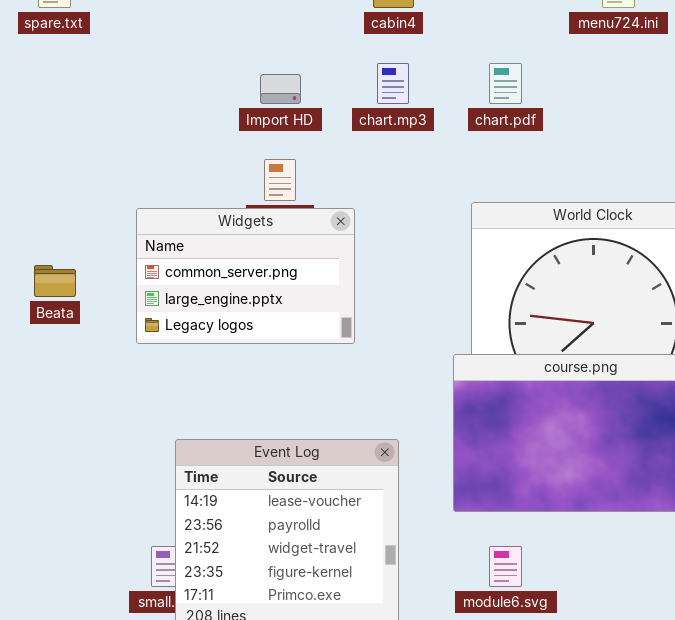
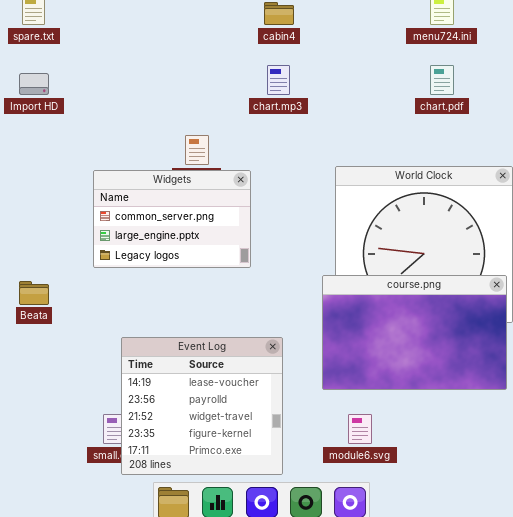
chart.pdf: [489,63,522,104] -> [430,65,454,95], moved
Import HD: [260,74,301,104] -> [19,73,49,95], moved
Beata: [34,265,76,297] -> [19,281,49,305], moved

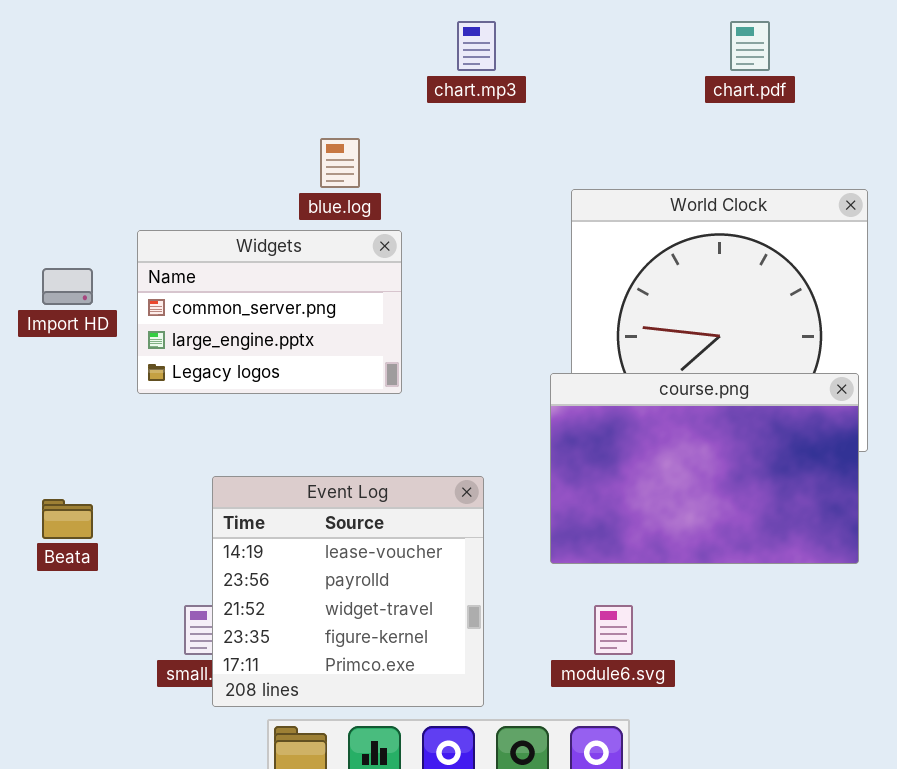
Import HD: [19,73,49,95] -> [42,268,93,305], moved
Widgets: [93,170,251,268] -> [137,230,402,394], moved
Beata: [19,281,49,305] -> [42,499,93,539], moved

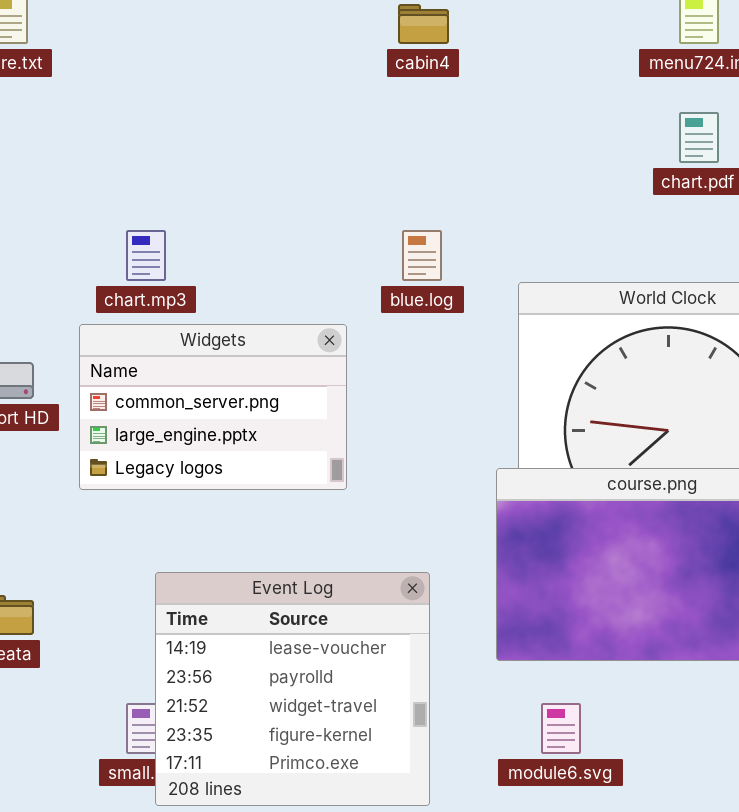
chart.mp3: [457,21,496,71] -> [126,230,166,281], moved
blue.log: [320,138,360,188] -> [402,230,442,281], moved

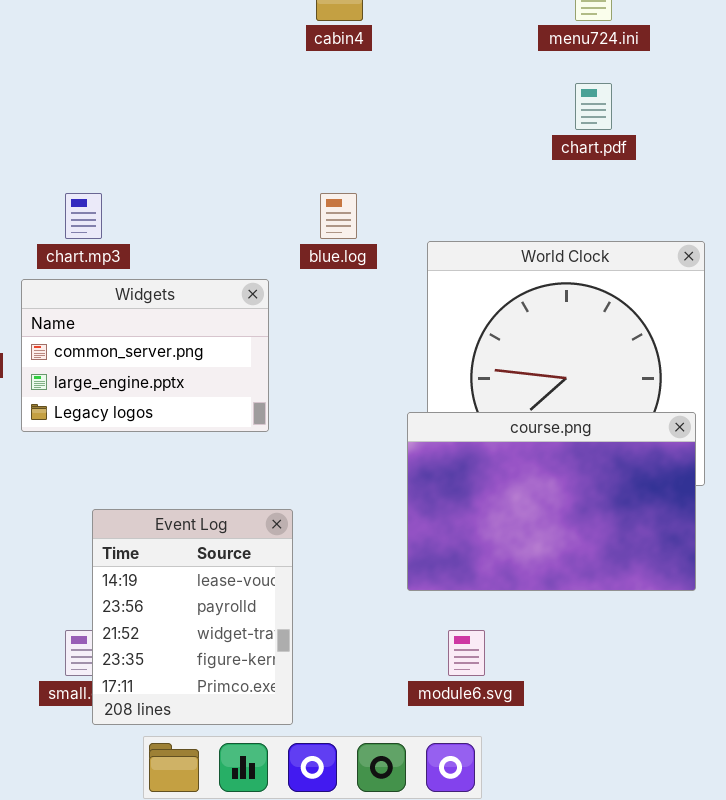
Event Log: [155,572,430,806] -> [92,509,293,725], resized

